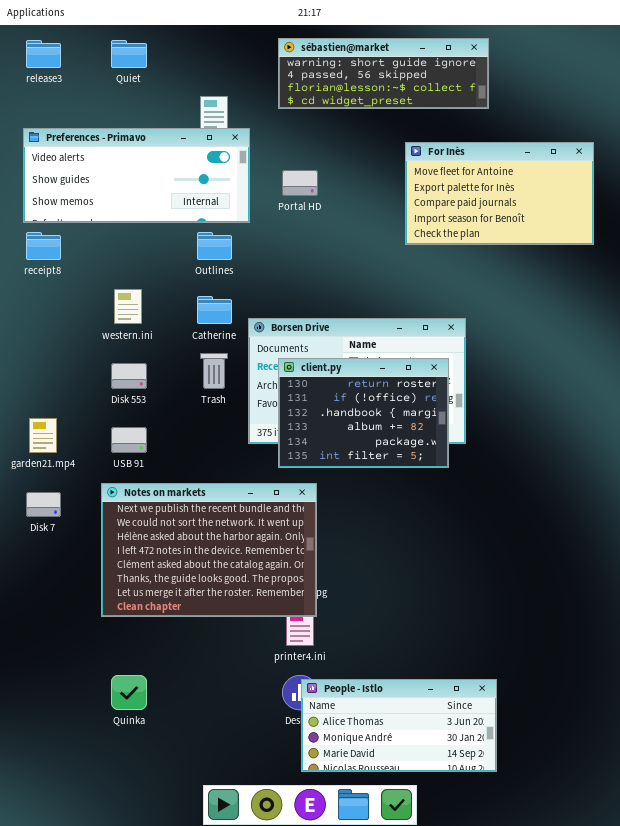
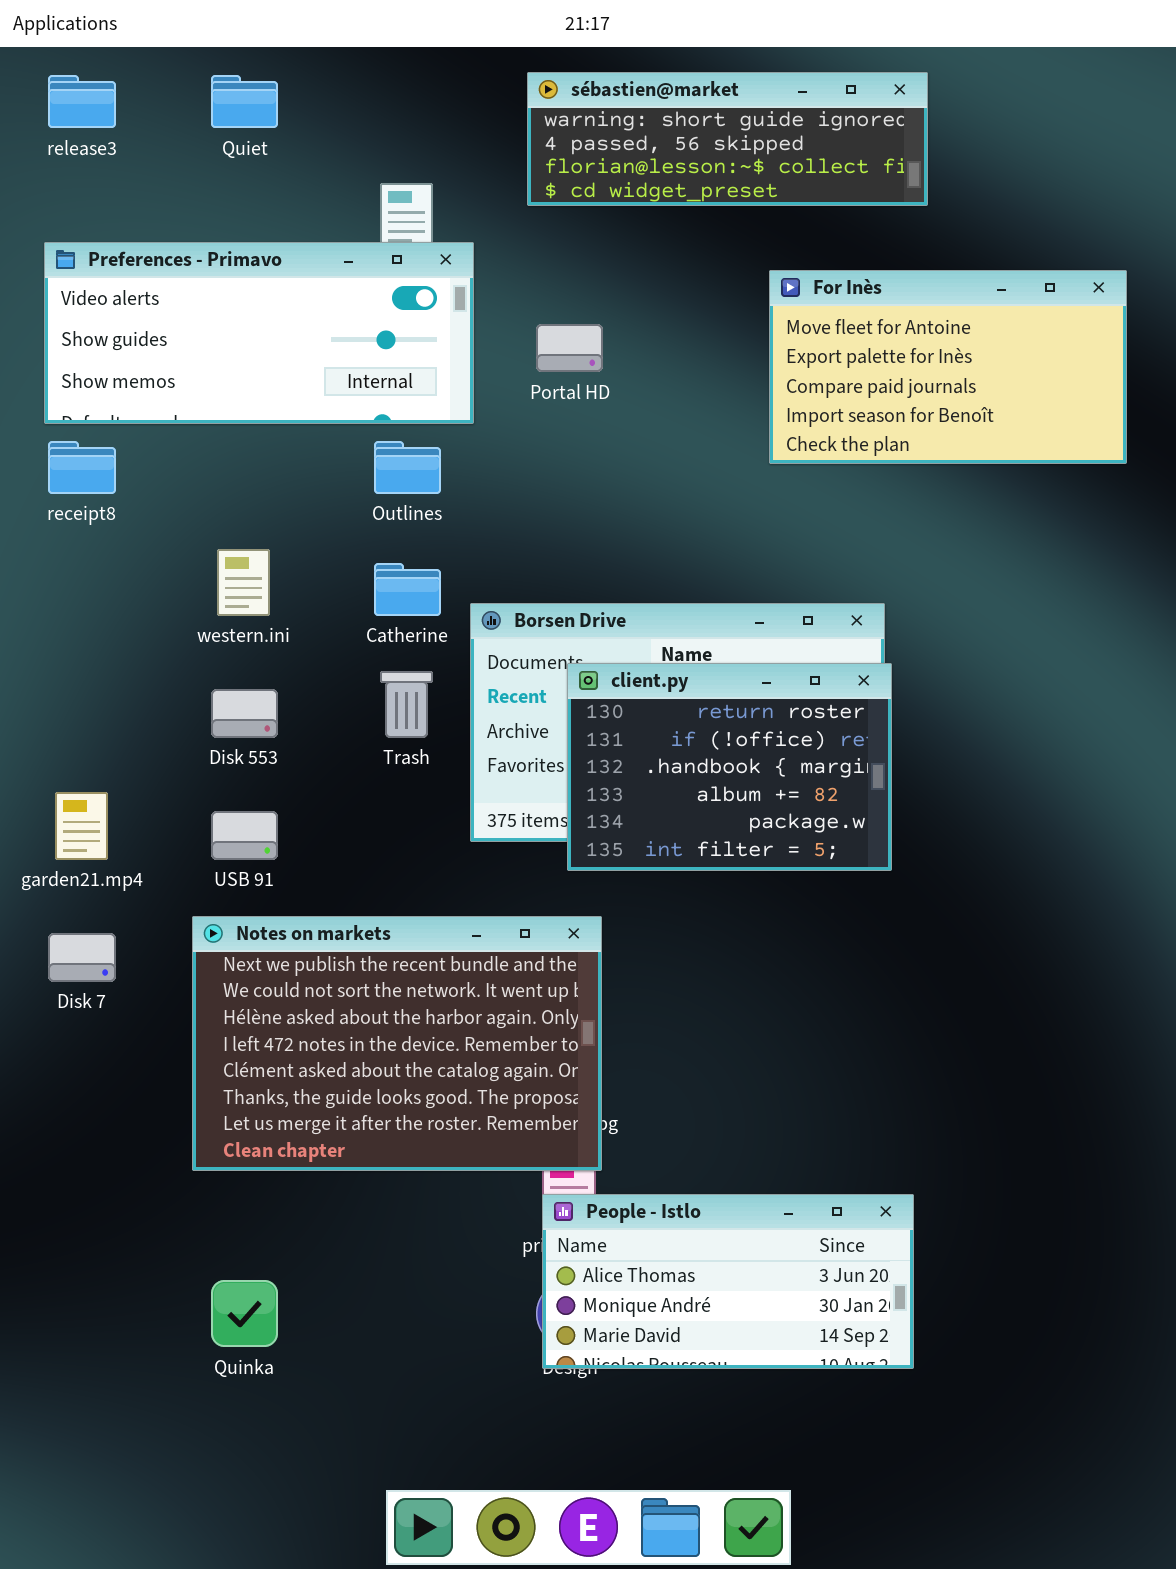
client.py: [278,358,449,468] -> [567,663,892,871], moved
People - Istlo: [301,679,497,772] -> [542,1194,914,1369], moved

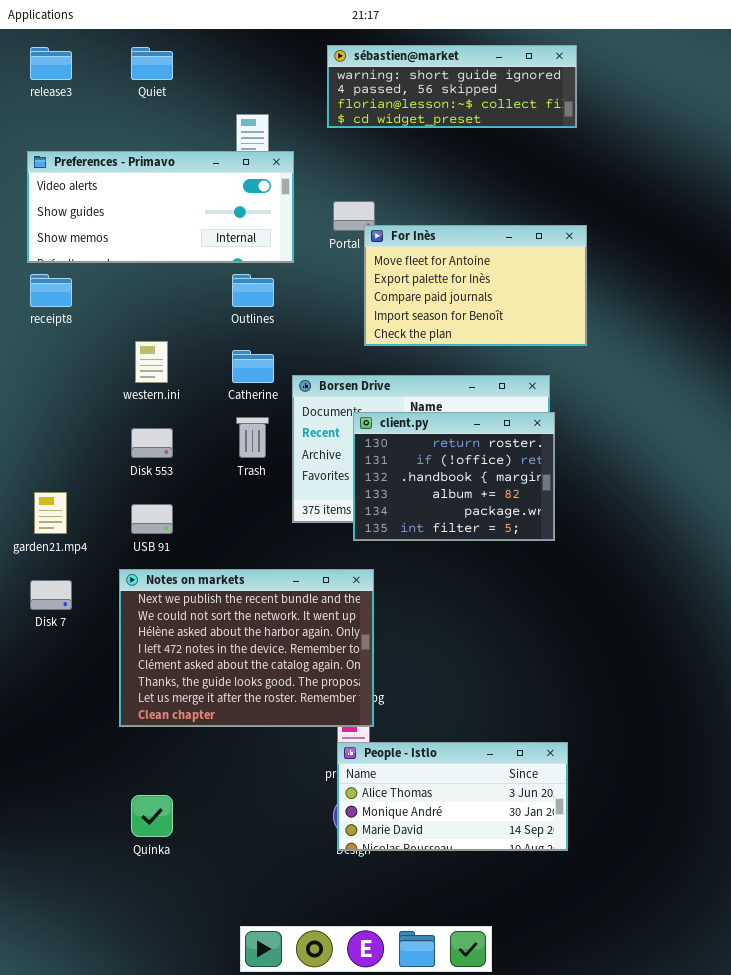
For Inès: [769,270,1127,464] -> [364,225,587,346], moved

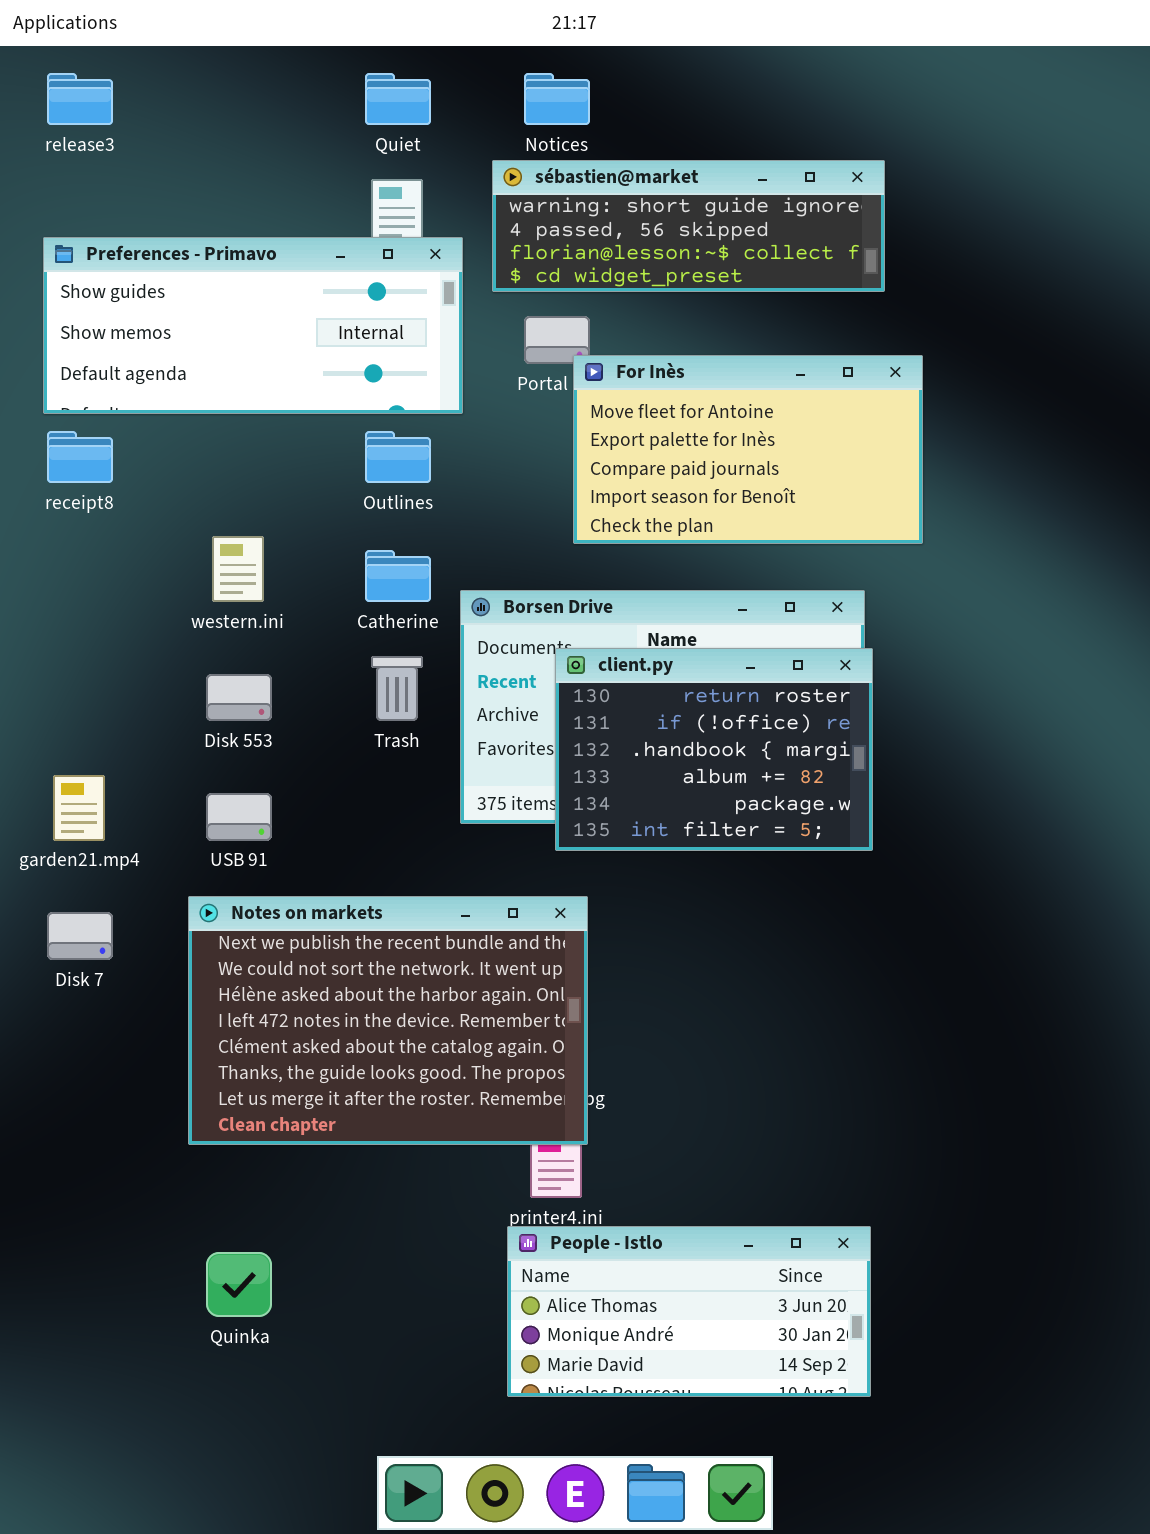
sébastien@market: [327,45,577,128] -> [492,160,885,292], moved
Quiet: [131,47,173,80] -> [365,73,431,125], moved
Preferences - Primavo: [27,151,294,263] -> [43,237,463,414], scrolled down 1 row
People - Istlo: [337,742,568,851] -> [507,1226,871,1397], moved

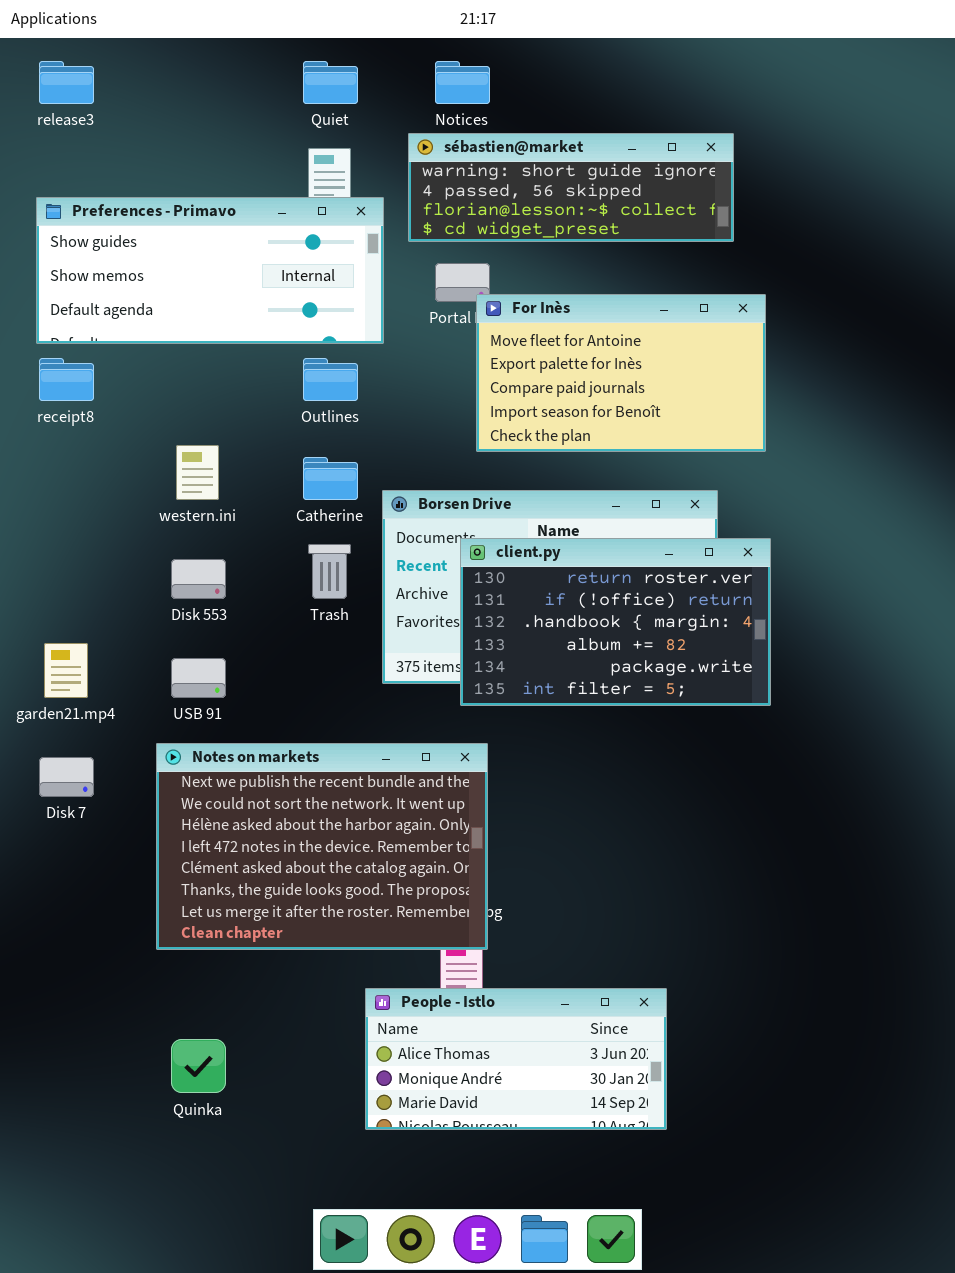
client.py: [555,648,873,851] -> [460,538,771,706], resized
People - Istlo: [507,1226,871,1397] -> [365,988,667,1130], moved

